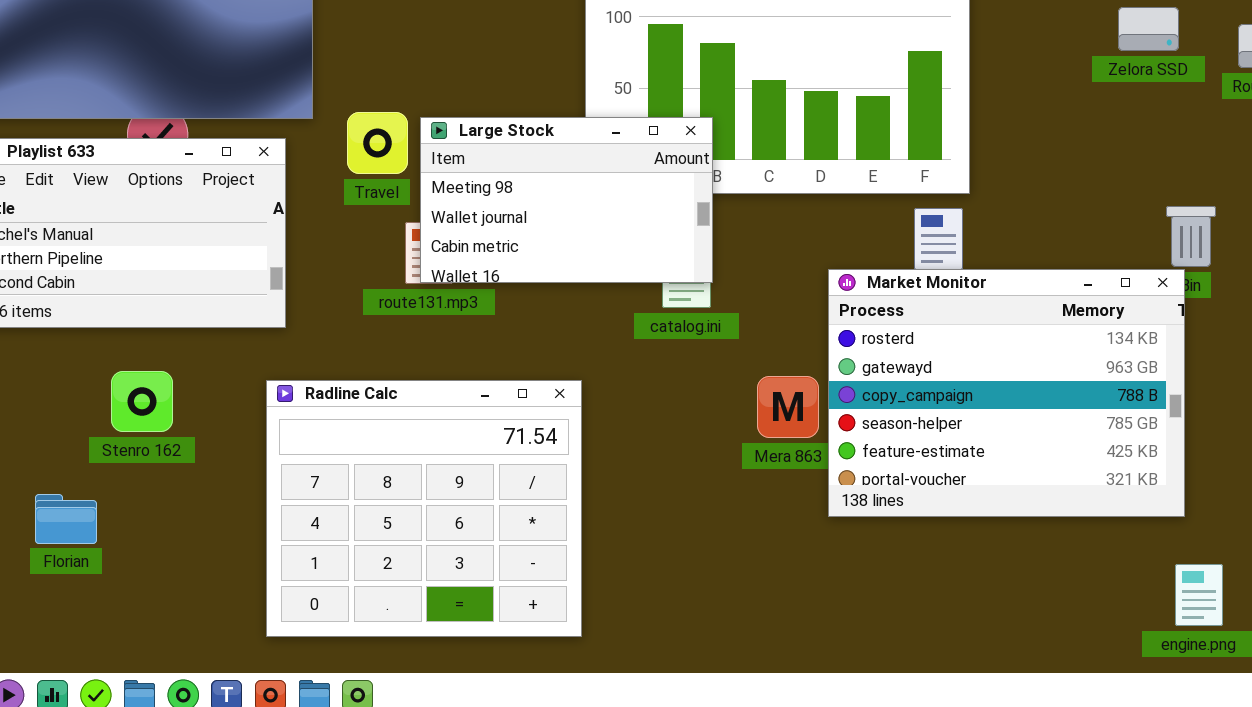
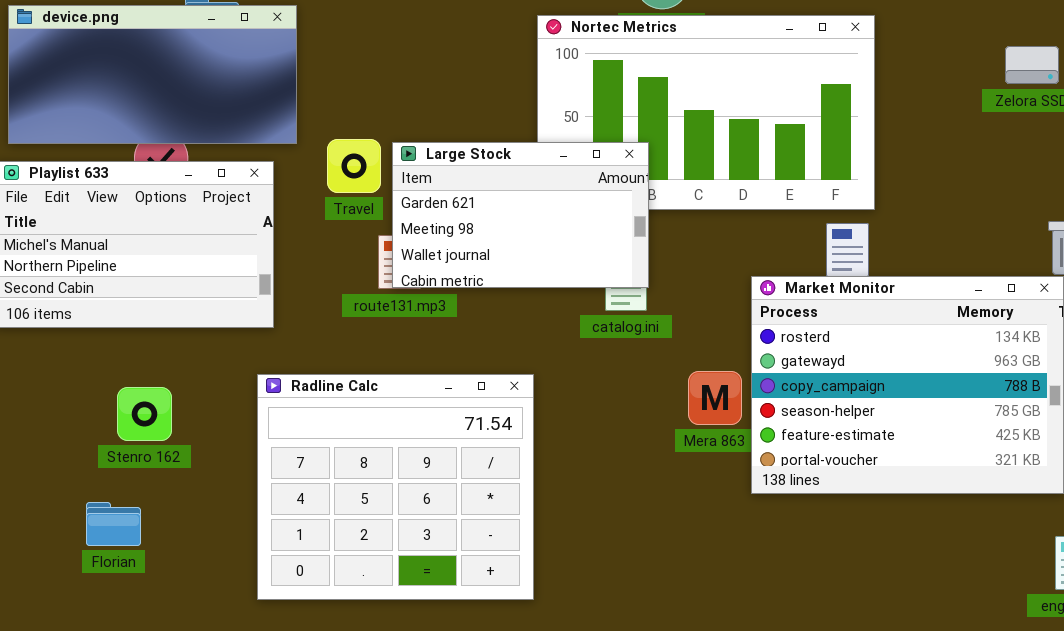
Large Stock: [420,117,713,283] -> [392,142,649,288], scrolled up 1 row
Stenro 162: [111,371,173,432] -> [117,387,172,441], moved
Florian: [35,494,97,544] -> [86,502,141,546], moved

